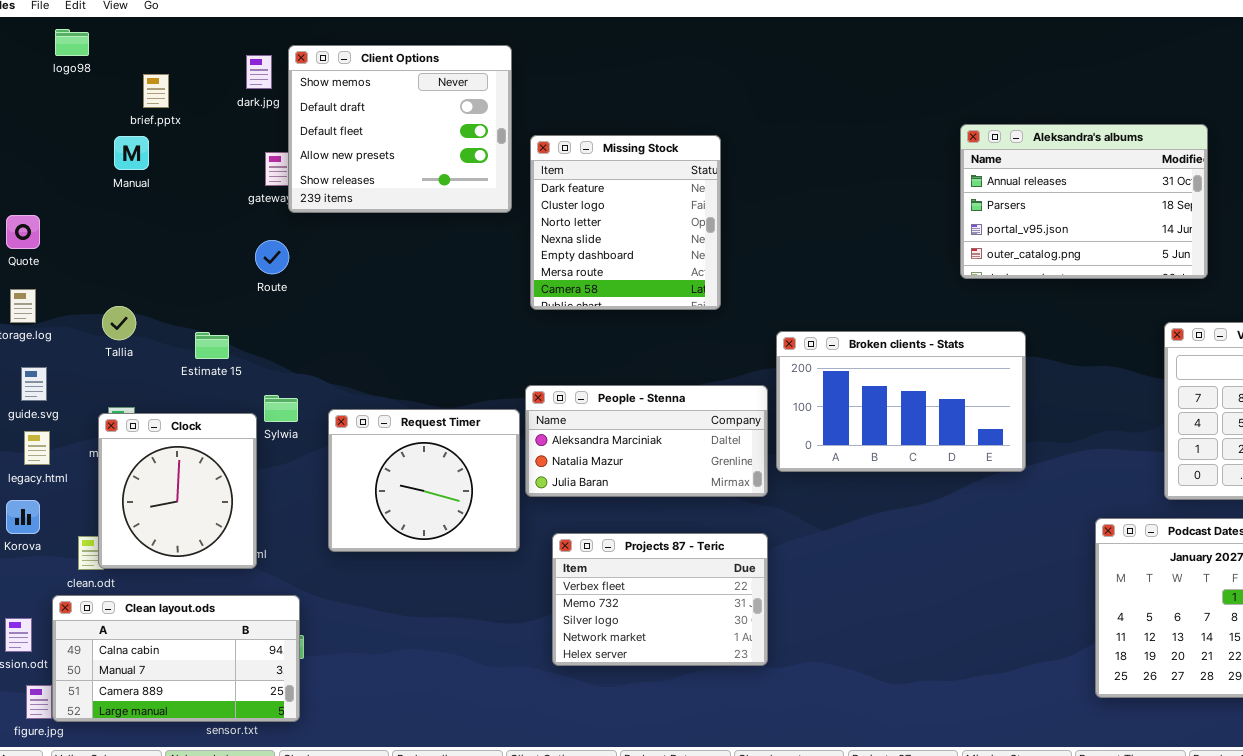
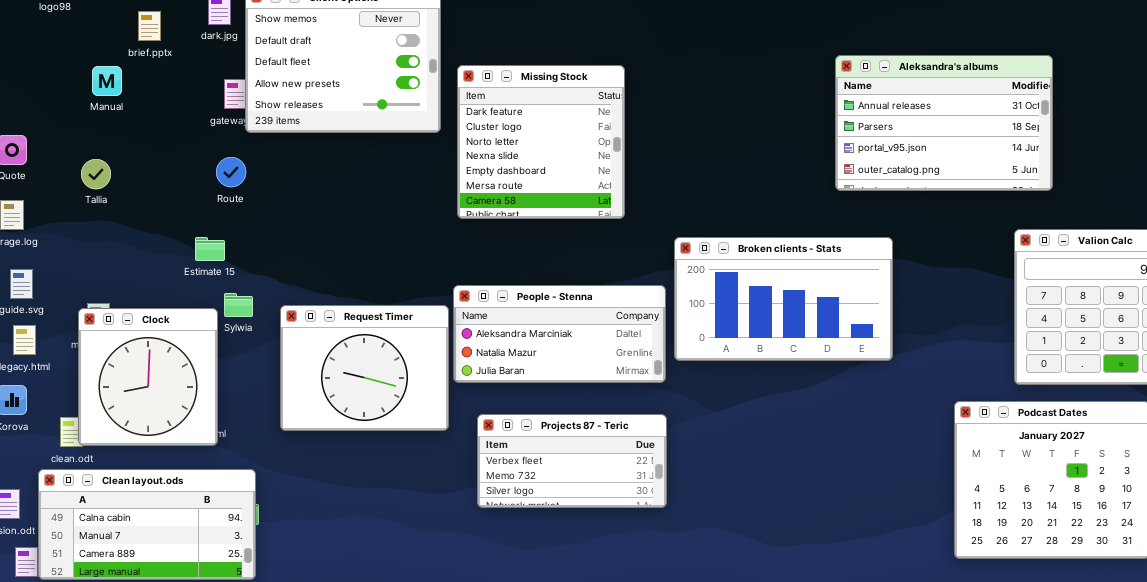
brief.pptx: [143,74,169,108] -> [138,11,161,41], moved
Tallia: [102,306,136,340] -> [81,159,111,189], moved
Estimate 15: [195,332,229,359] -> [195,237,225,261], moved
Projects 87 - Teric: [552,533,768,666] -> [477,414,667,508], resized

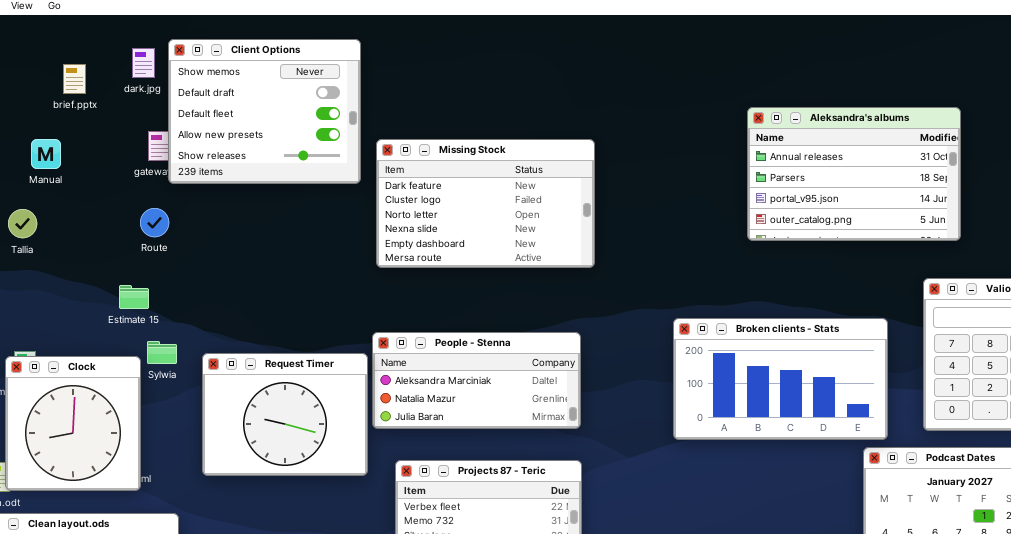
Missing Stock: [457,65,625,219] -> [376,139,595,268], resized
Manual: [92,66,122,96] -> [31,139,61,169], moved
Broken clients - Stats: [674,237,893,361] -> [673,318,888,440], moved

